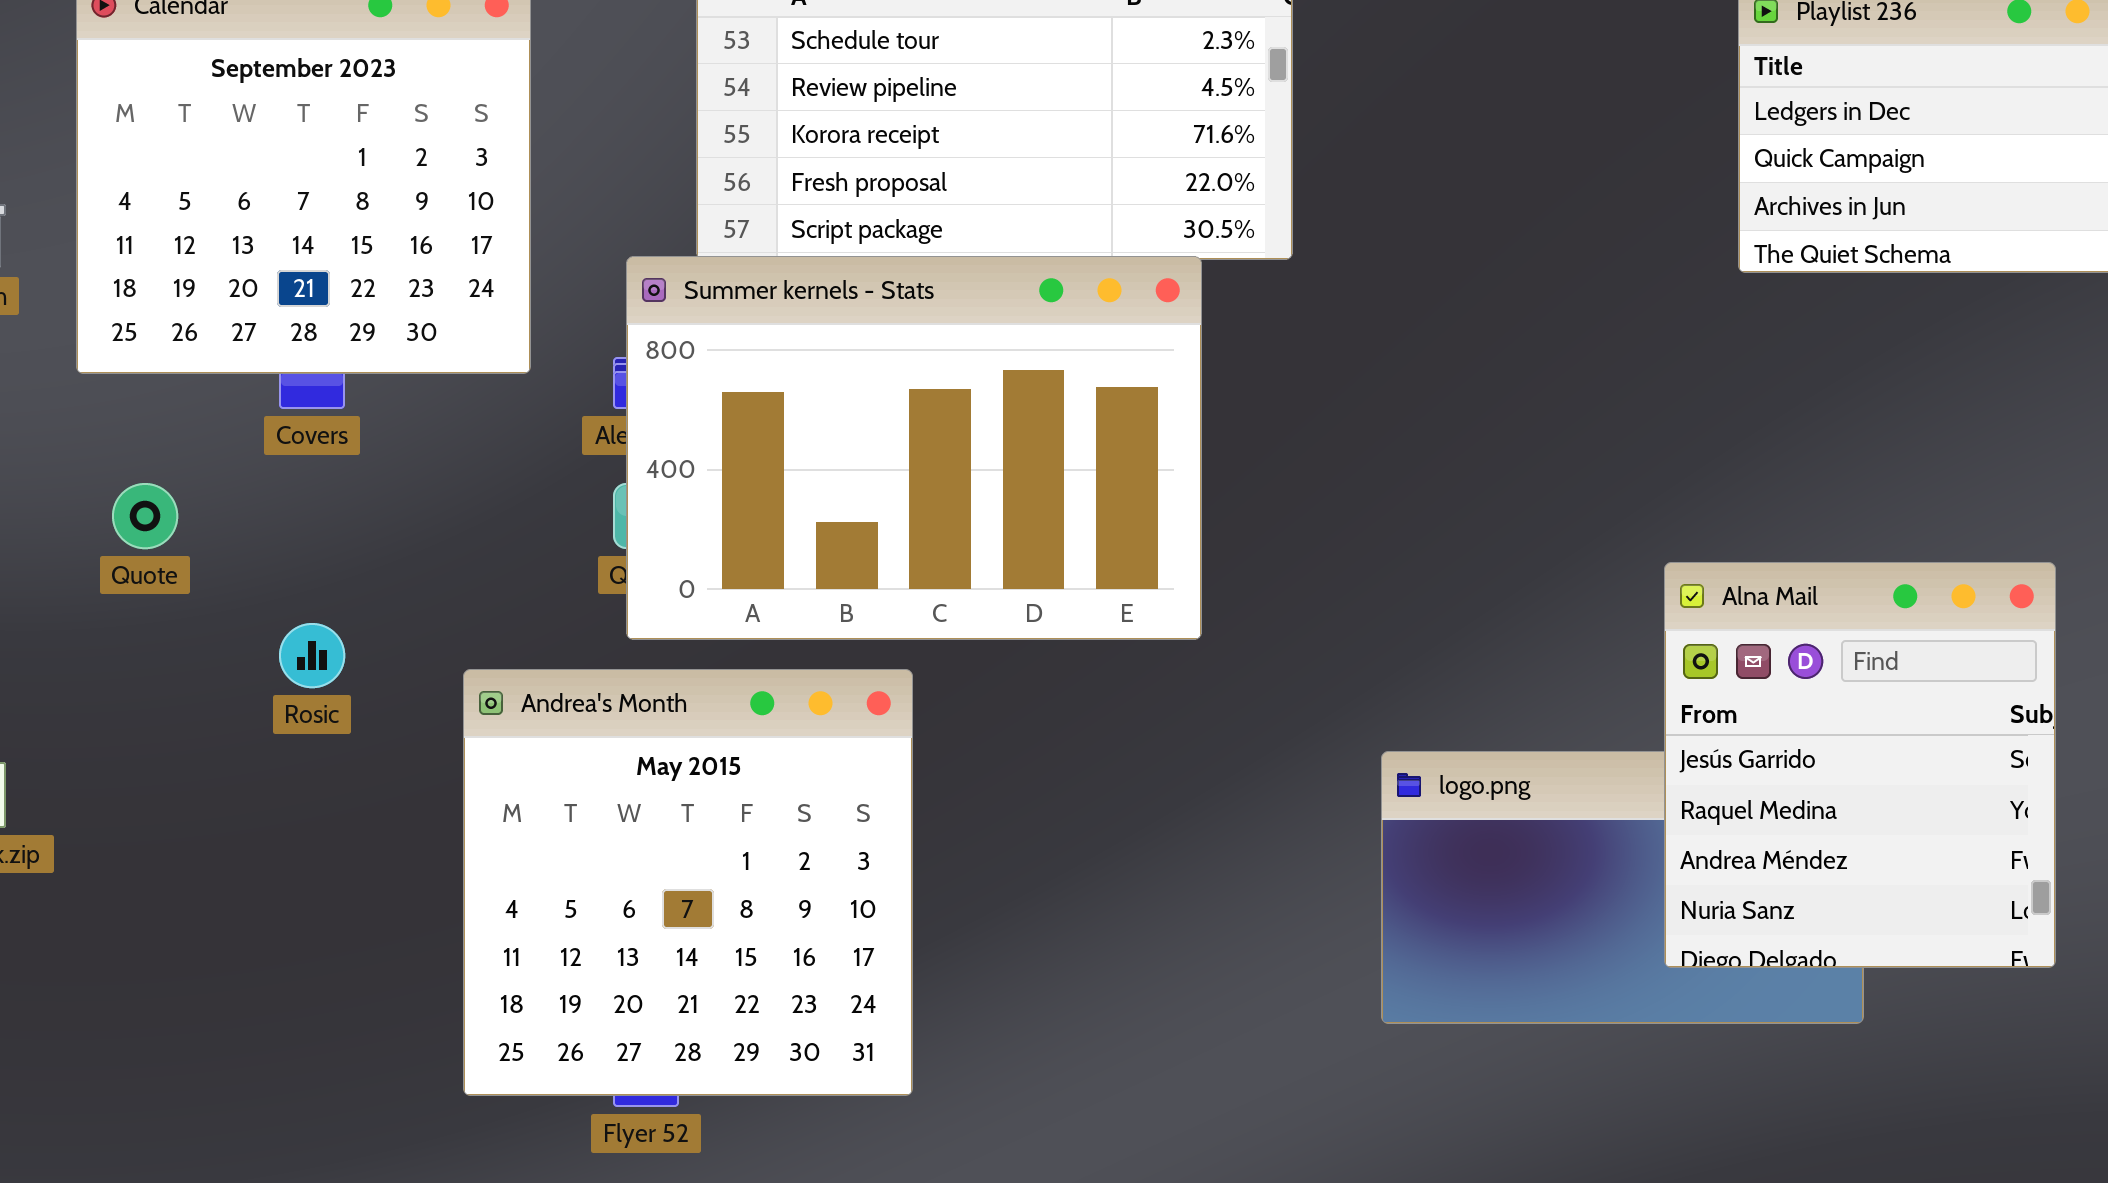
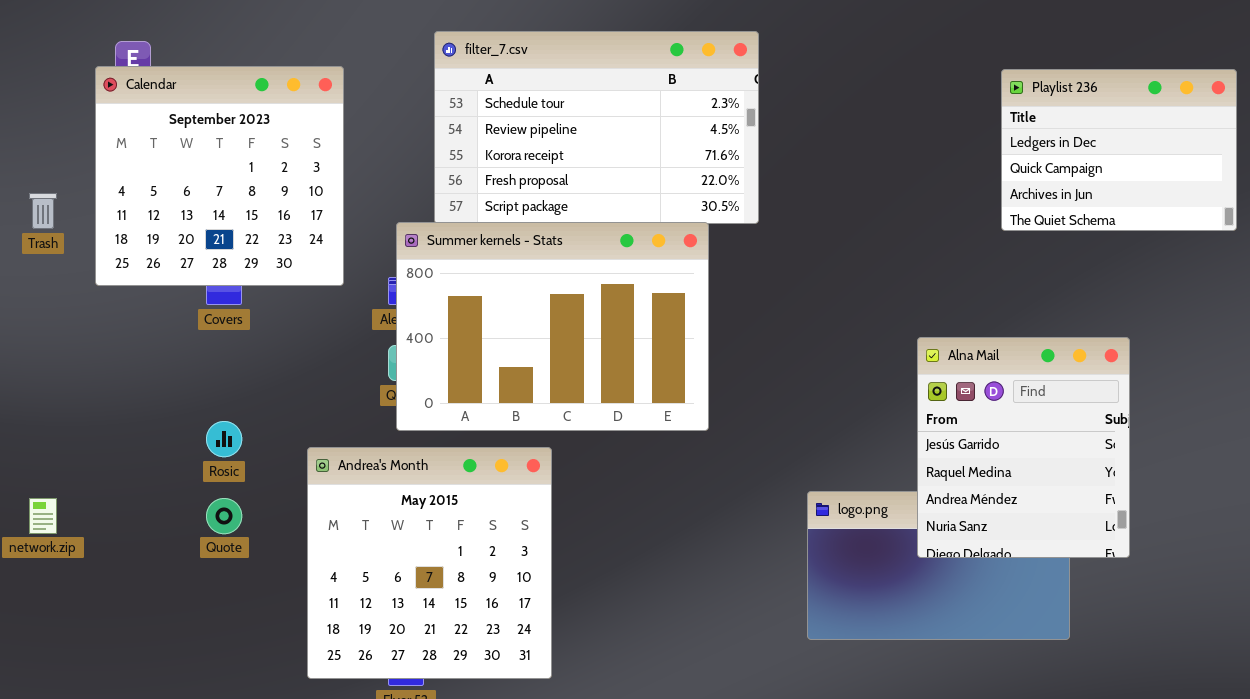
Quote: [112,483,178,549] -> [206,498,242,534], moved
Alna Mail: [1664,562,2056,968] -> [917,337,1130,558], moved

